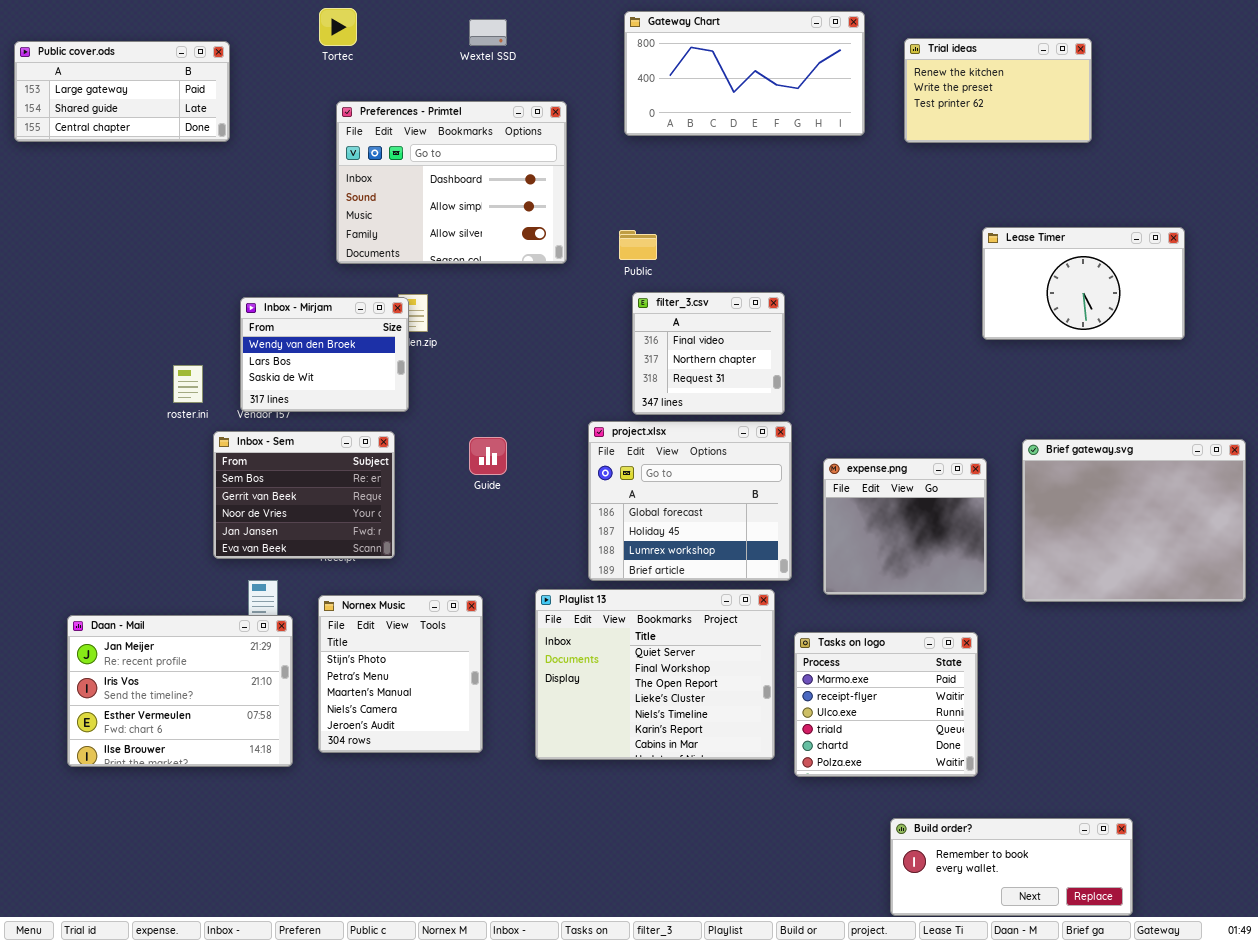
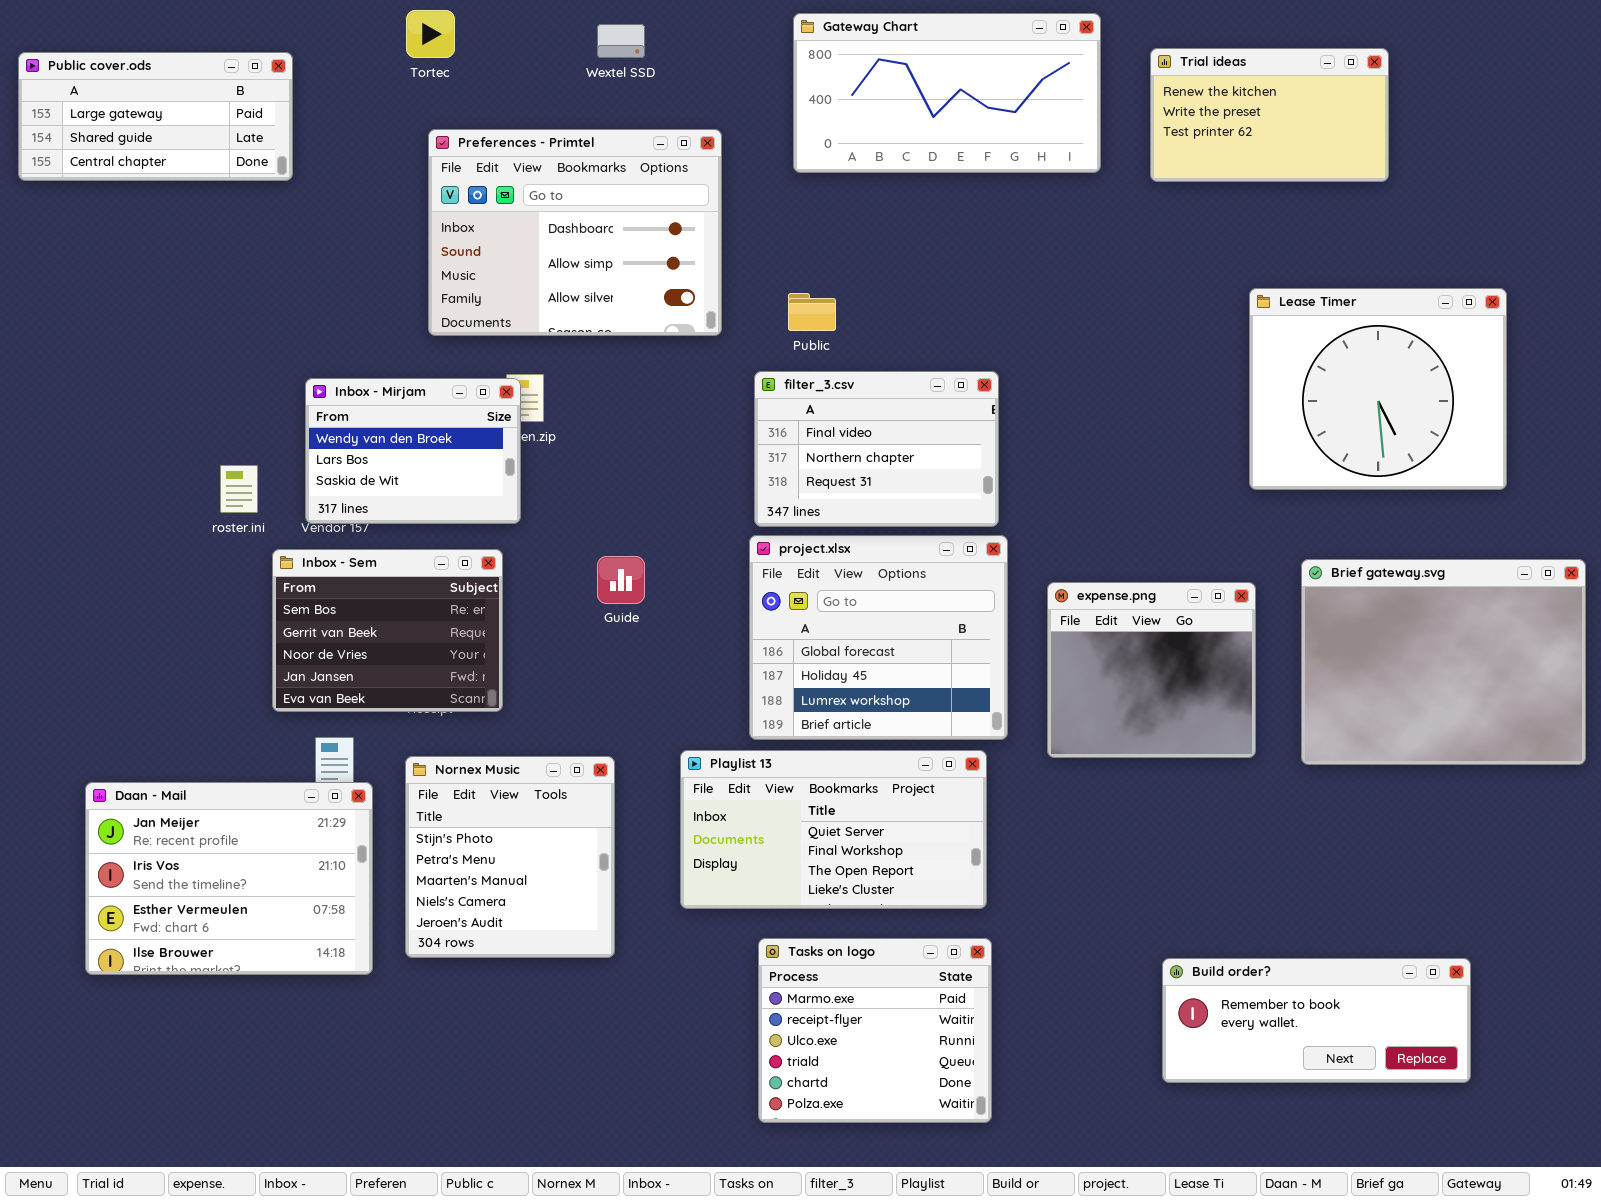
Lease Timer: [982,227,1185,340] -> [1249,288,1507,490], resized
filter_3.csv: [632,292,785,415] -> [754,371,999,527], resized
Playlist 13: [535,589,775,760] -> [680,750,987,909], resized
Tasks on logo: [794,632,978,777] -> [758,938,992,1123], moved
Build order?: [890,818,1133,916] -> [1162,958,1471,1083], moved

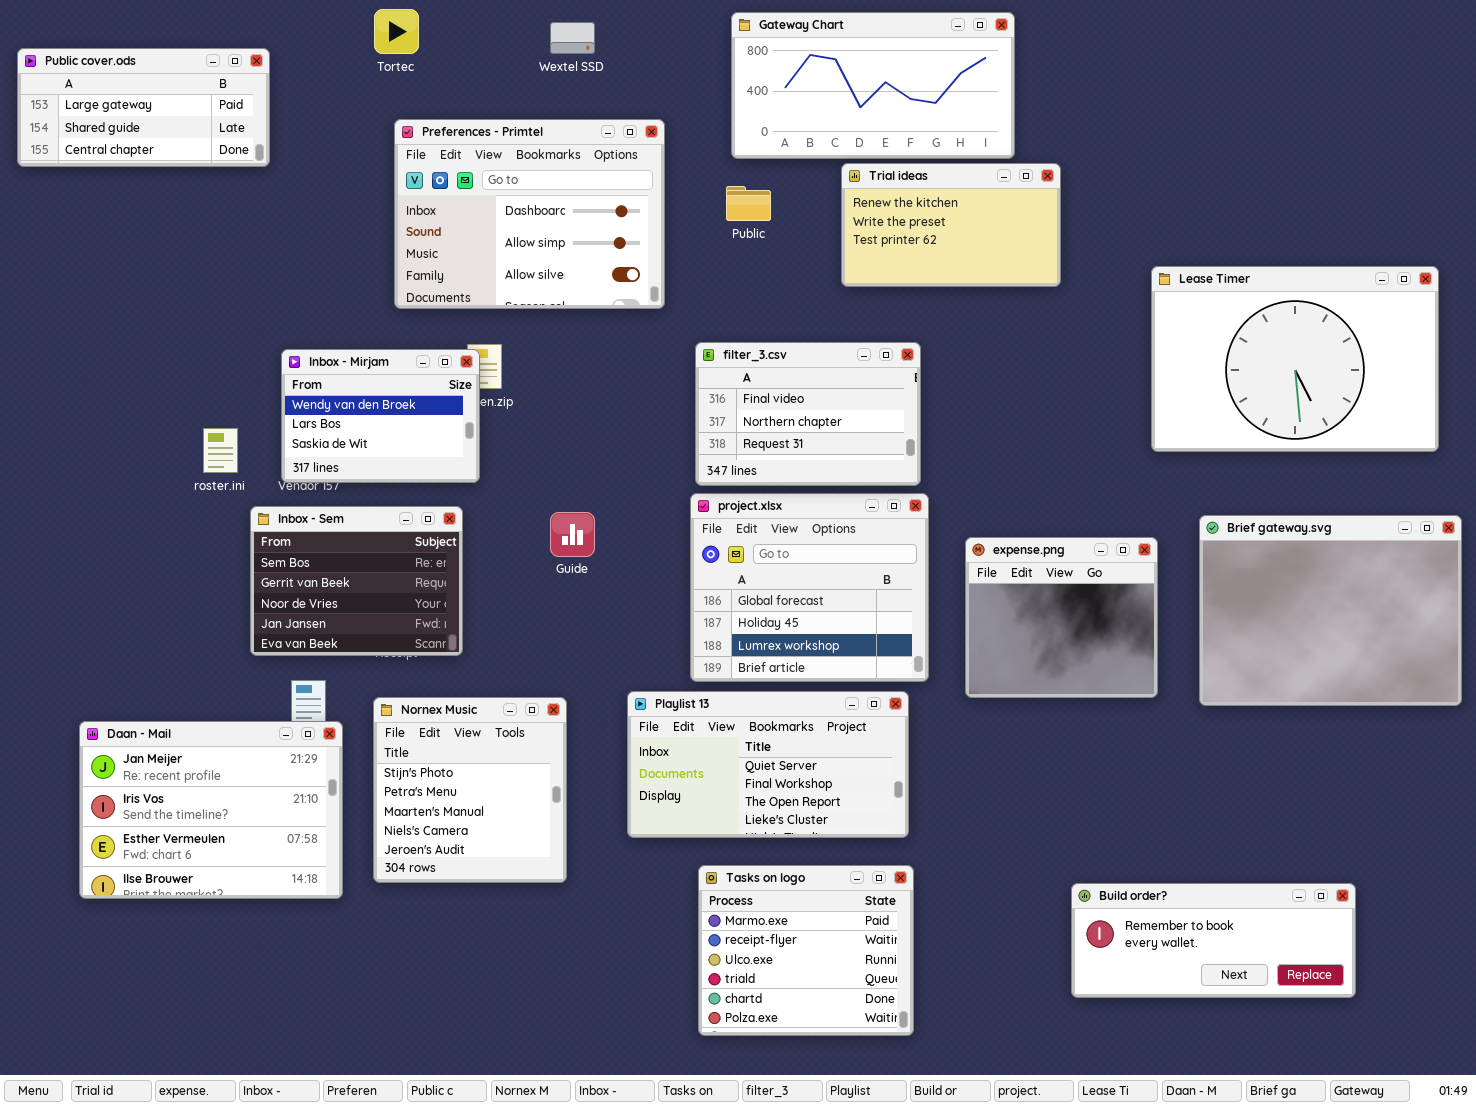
Trial ideas: [1150,48,1389,182] -> [841,163,1061,287], moved
Lease Timer: [1249,288,1507,490] -> [1151,266,1439,452], resized
Public: [788,293,836,331] -> [726,186,771,221], moved

